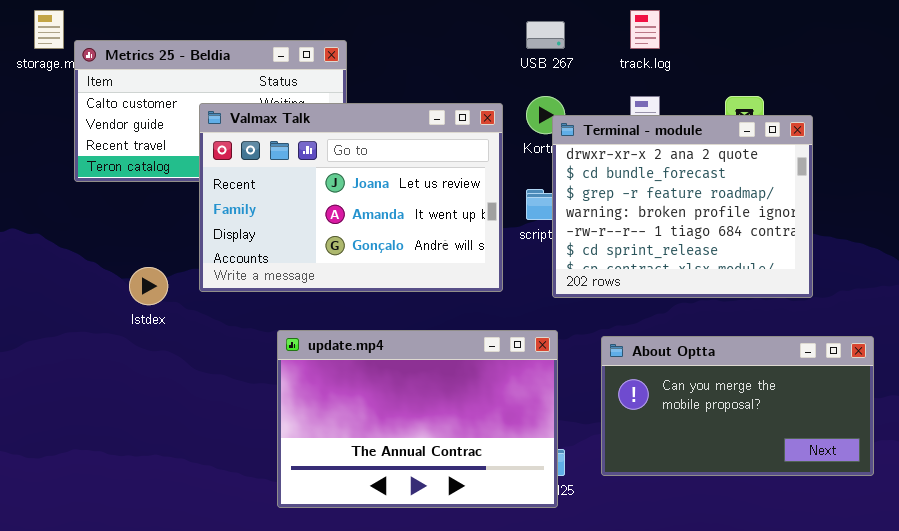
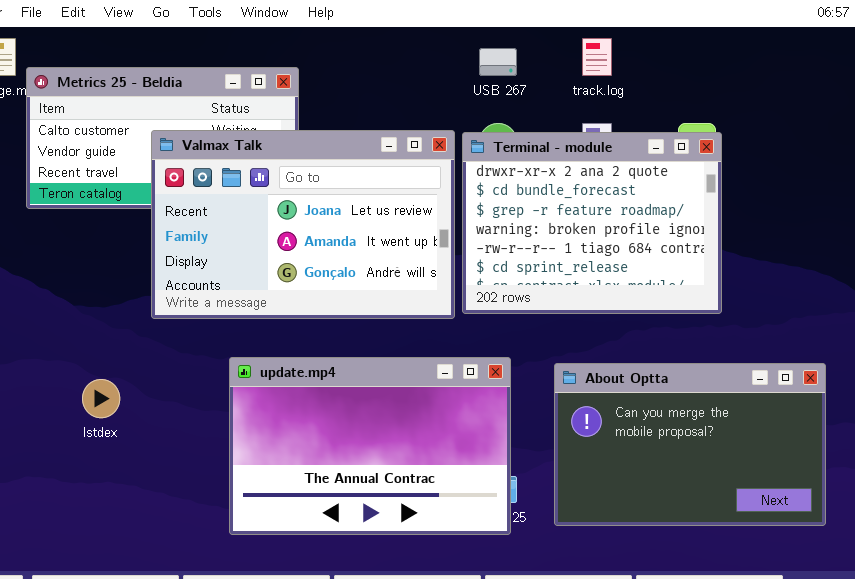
Terminal - module: [552,115,813,298] -> [462,132,722,314], moved
Istdex: [129,267,168,305] -> [82,379,120,418], moved
About Optta: [601,336,874,476] -> [554,363,826,526], resized

